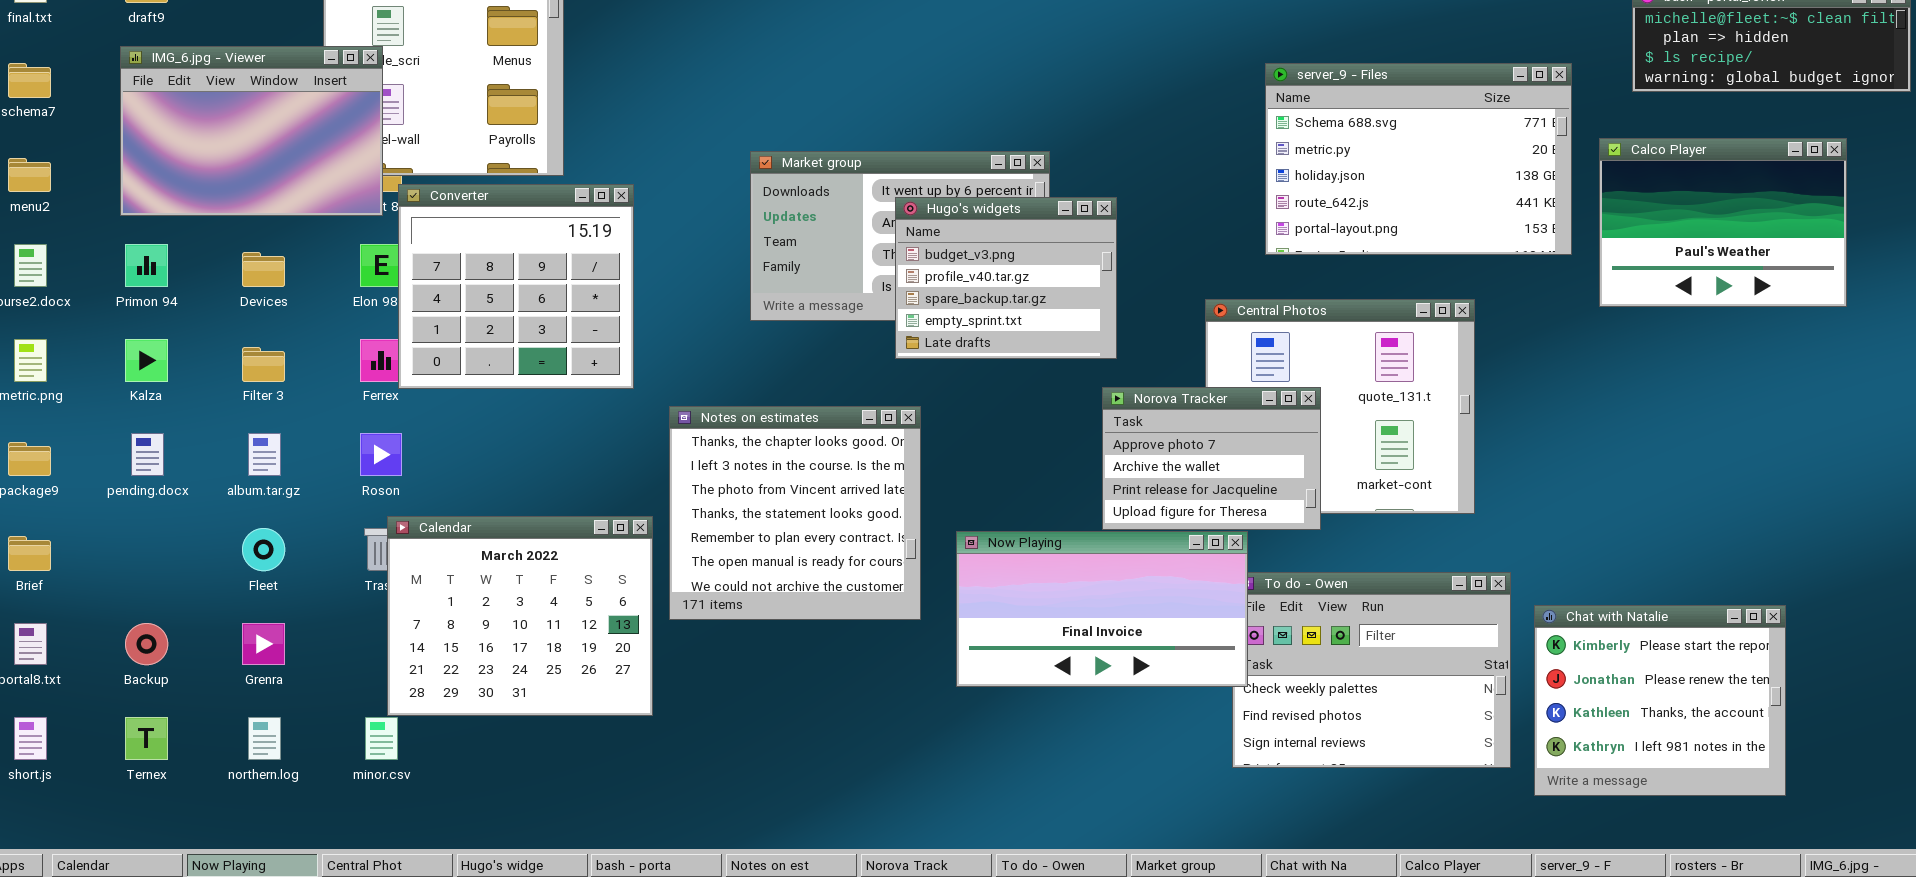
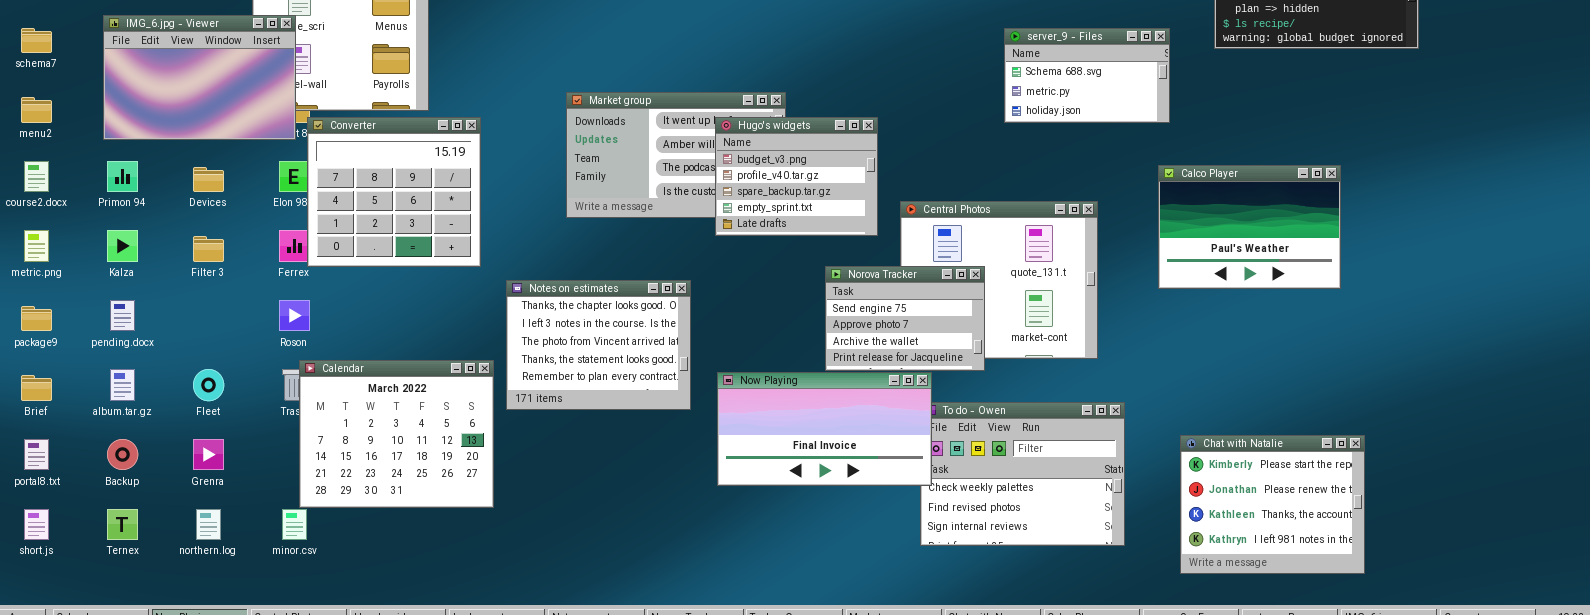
server_9 - Files: [1265,63,1572,255] -> [1004,28,1170,123], resized
Calco Player: [1599,138,1847,307] -> [1158,165,1341,289], moved
Hugo's widgets: [895,197,1117,359] -> [715,117,878,236], moved
Norova Tracker: [1102,387,1321,530] -> [825,266,985,371], scrolled up 1 row
Notes on estimates: [669,406,921,620] -> [506,280,691,410], resized
album.tar.gz: [248,433,281,476] -> [110,369,135,401], moved
Chat with Natalie: [1534,605,1786,796] -> [1180,435,1365,574], moved

